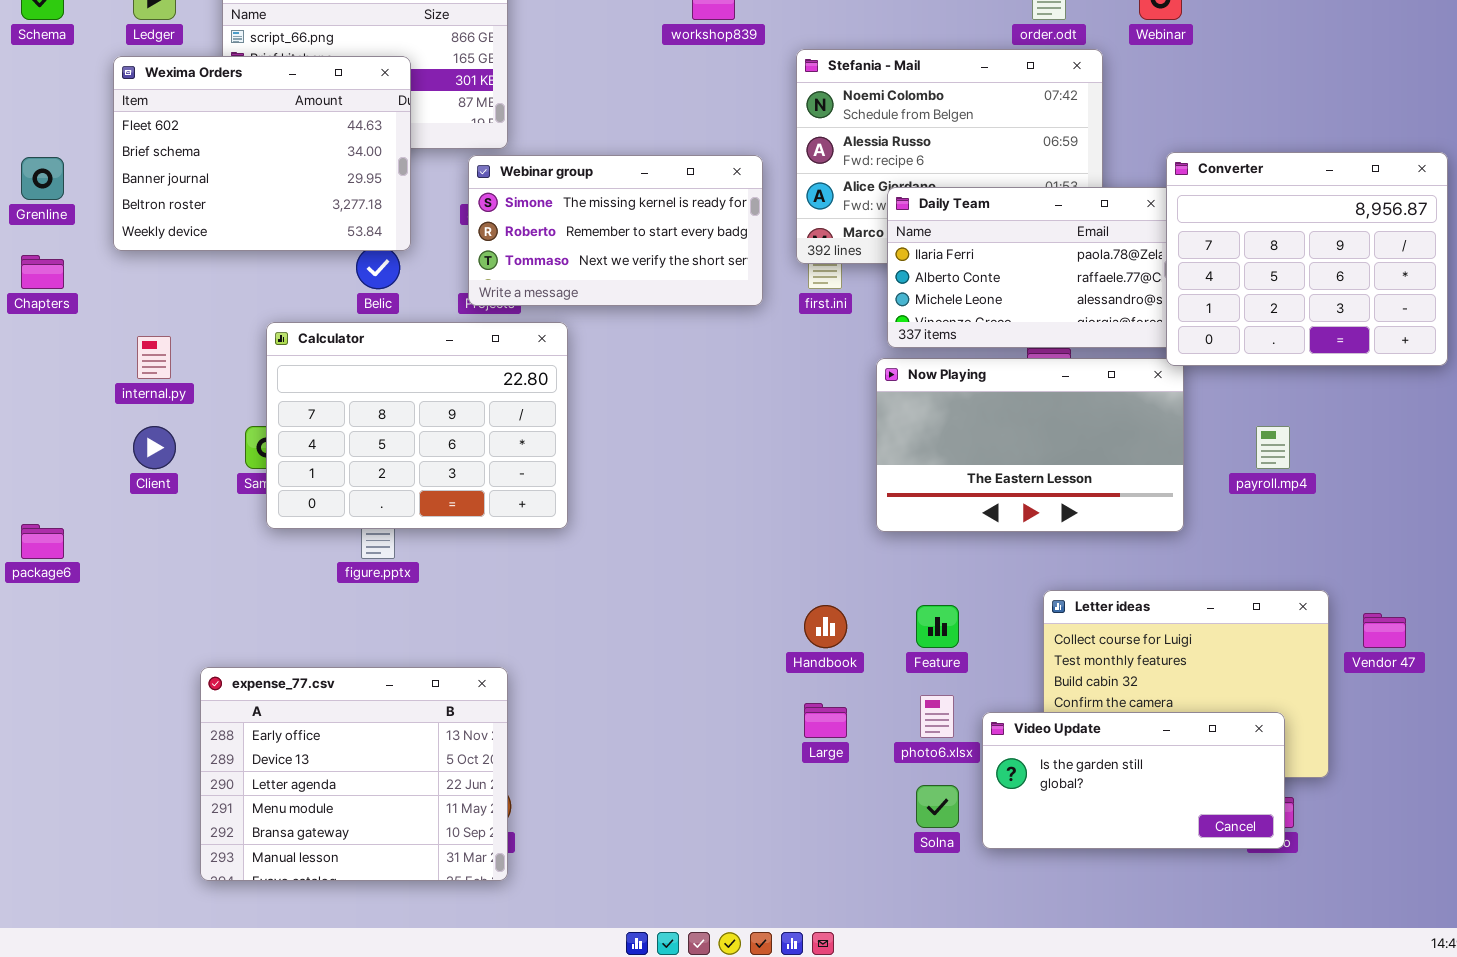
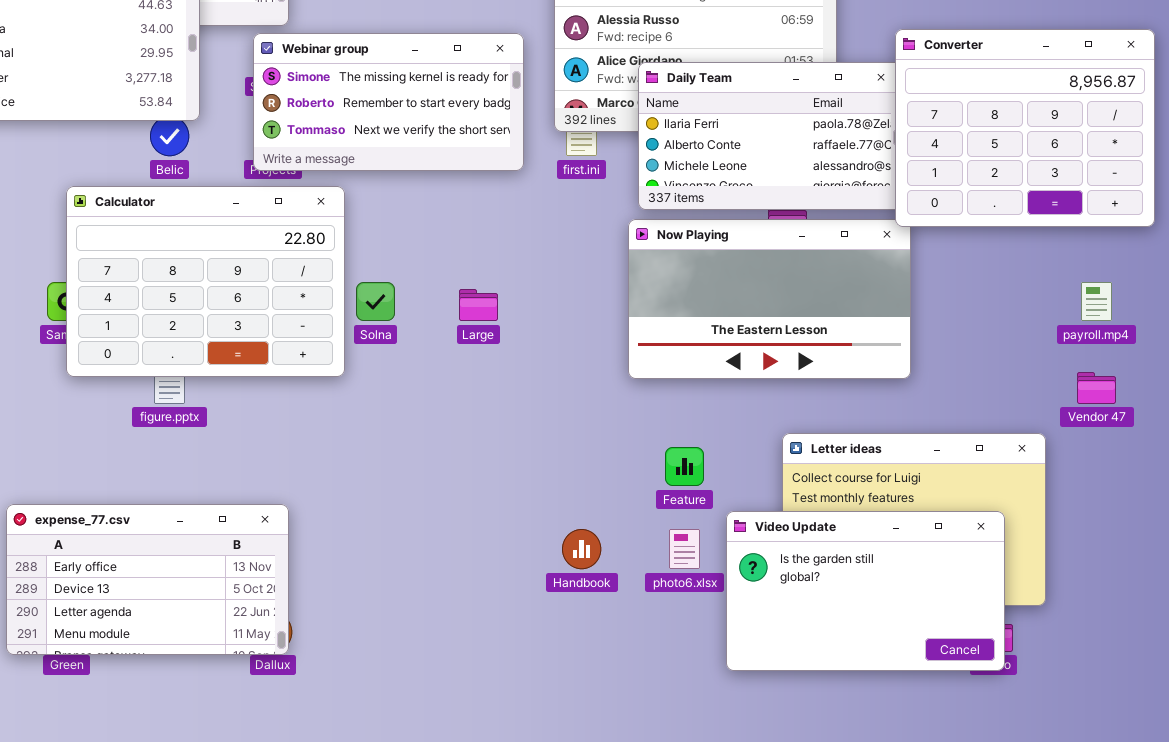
payroll.mp4: [1256,426,1290,469] -> [1081,282,1112,321], moved
Handbook: [804,605,847,648] -> [562,529,601,569], moved
Vendor 47: [1363,613,1406,648] -> [1077,372,1116,404], moved
expense_77.csv: [200,667,508,881] -> [6,504,289,655], resized
Large: [804,703,847,738] -> [459,289,498,321], moved
Video Update: [982,712,1285,849] -> [726,511,1005,671], resized
Solna: [916,785,959,828] -> [356,282,395,321], moved

